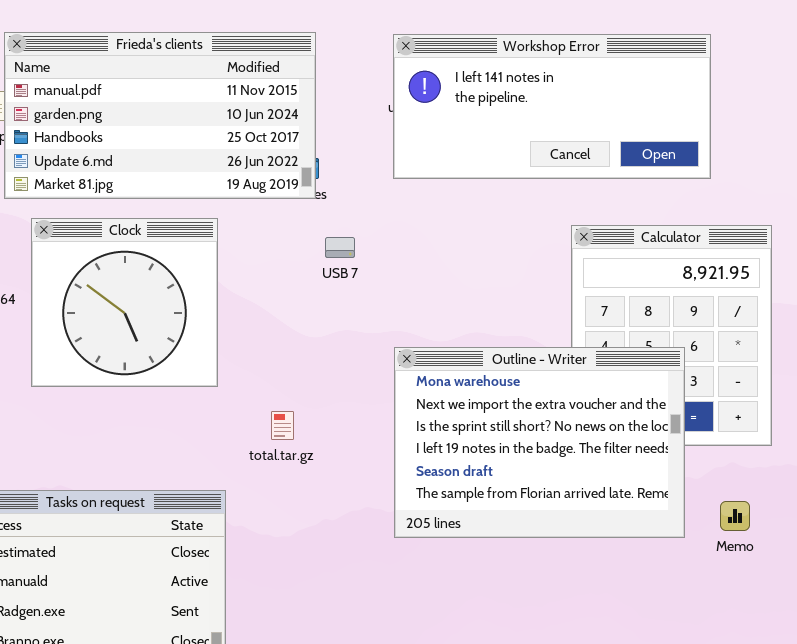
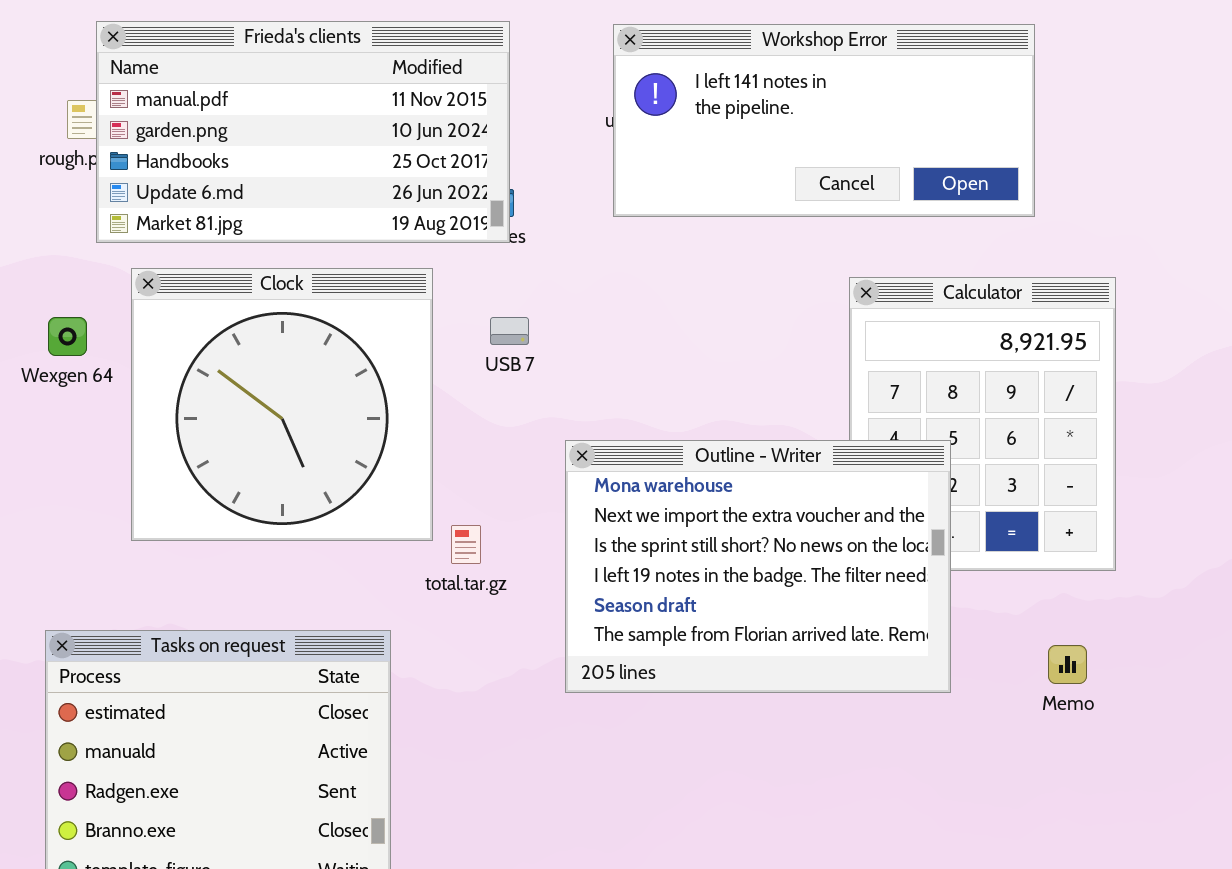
Clock: [31,218,218,387] -> [131,268,433,541], resized
USB 7: [325,237,355,258] -> [490,317,529,345], moved
Outline - Writer: [394,347,685,538] -> [565,440,951,693], moved

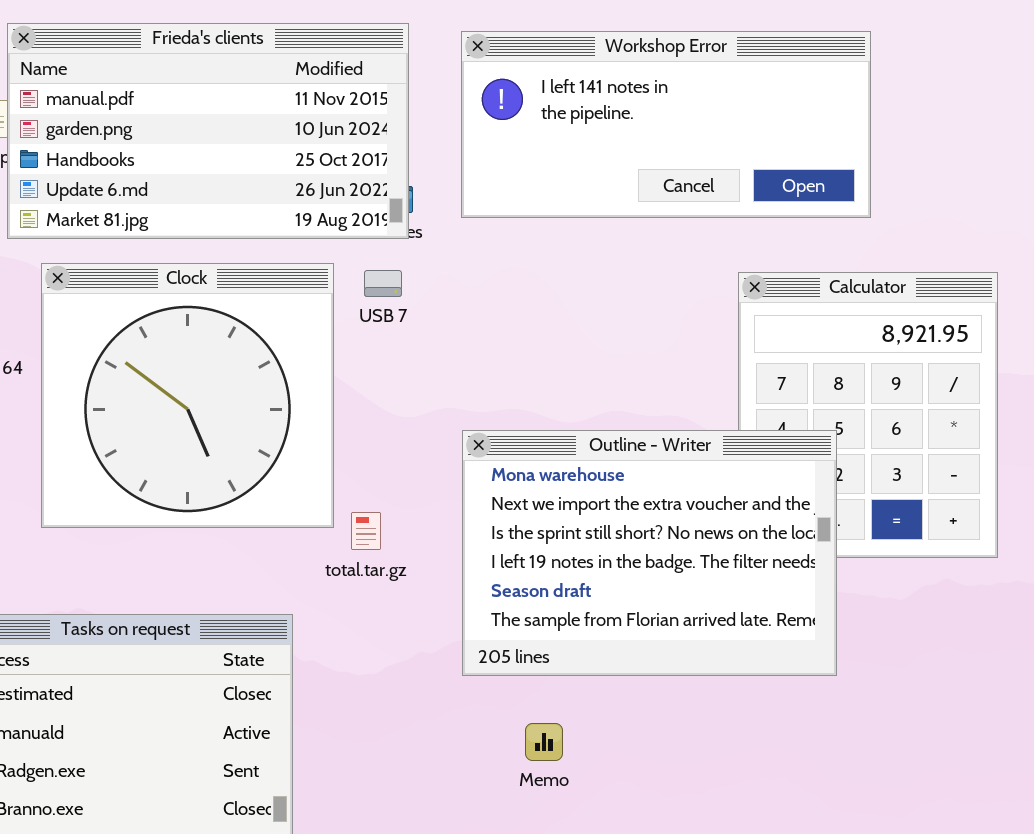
Workshop Error: [613,24,1035,217] -> [461,31,871,218], moved
USB 7: [490,317,529,345] -> [364,270,402,297], moved
Memo: [1048,645,1087,684] -> [525,723,563,761], moved

